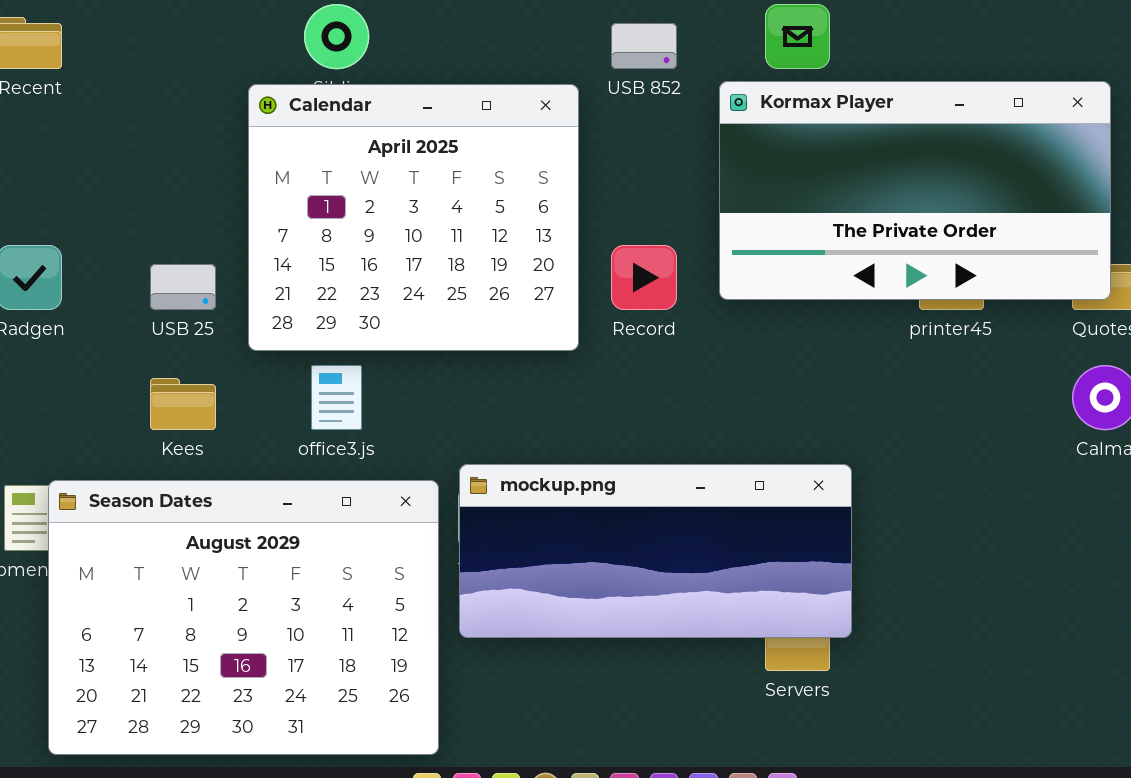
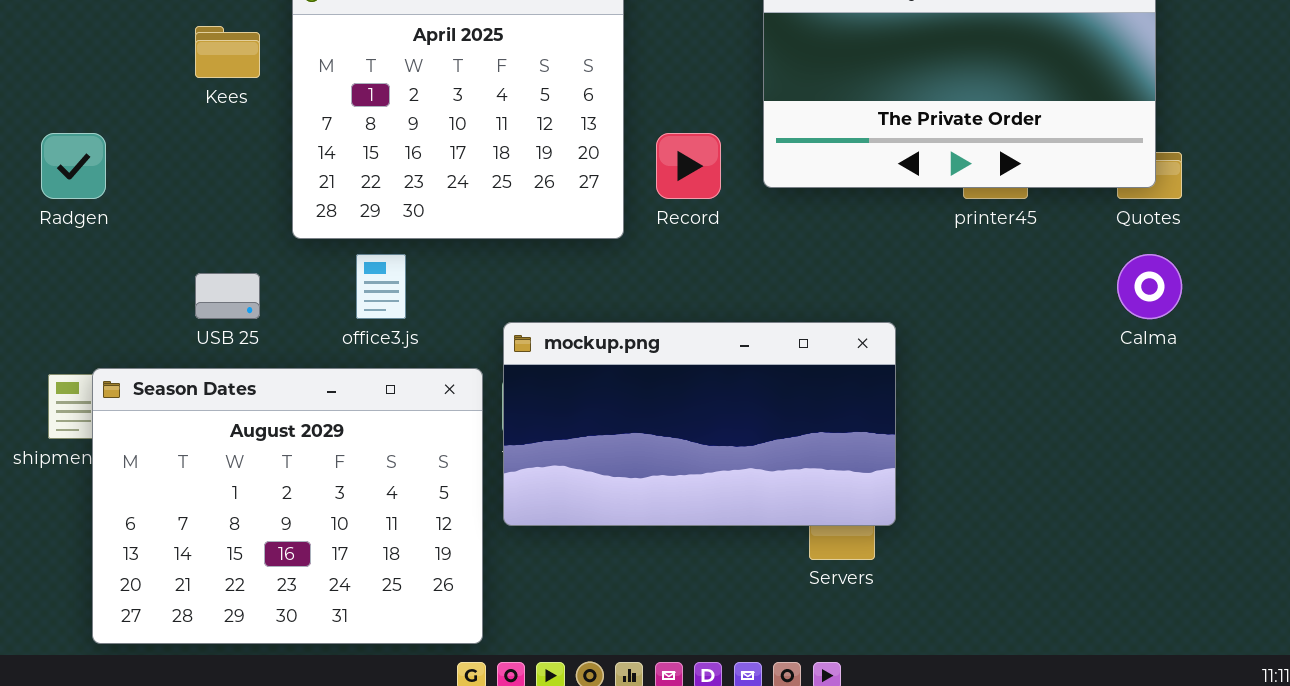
USB 25: [150,264,216,310] -> [195,273,260,319], moved
Kees: [150,378,216,430] -> [195,26,260,78], moved
mockup.png: [459,464,852,638] -> [503,322,896,526], resized

